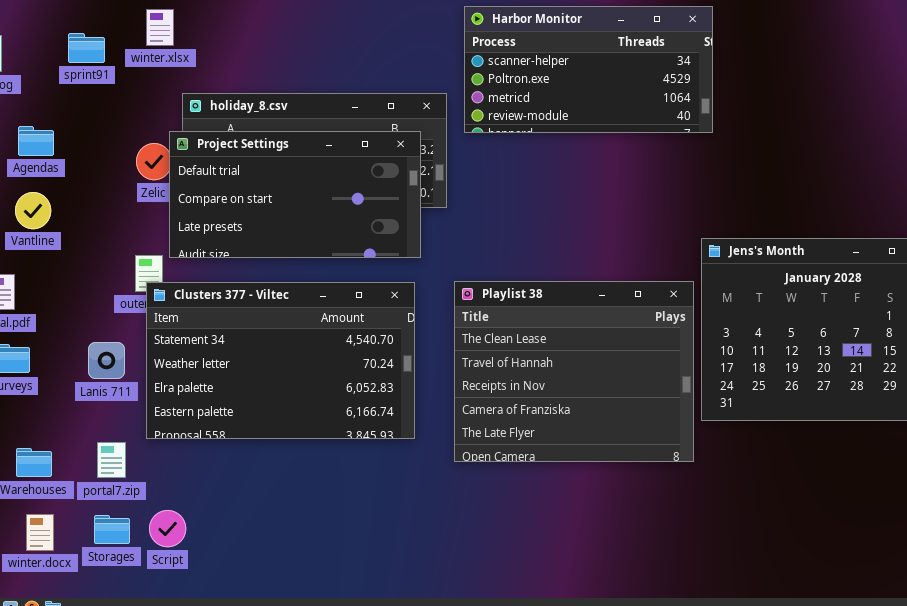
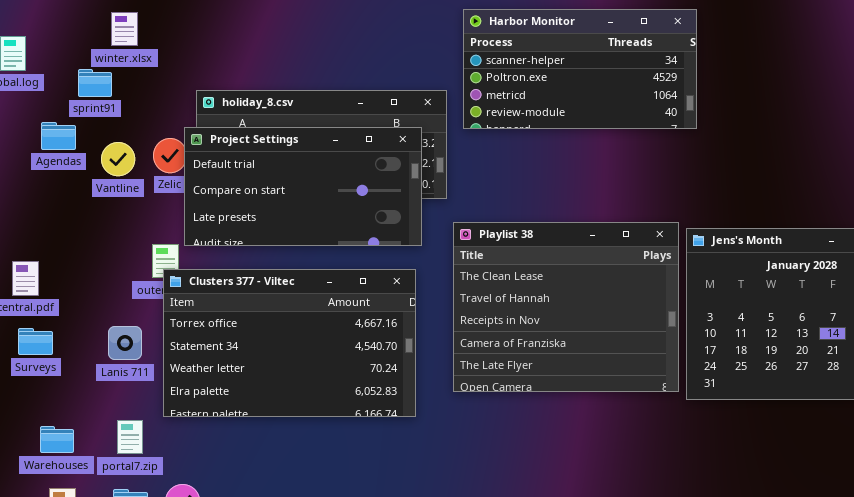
winter.xlsx: [146,9,174,46] -> [111,12,138,46], moved
sprint91: [68,33,105,63] -> [78,69,112,97], moved
Vantline: [15,192,51,229] -> [101,142,135,176], moved
Playlist 38: [454,281,694,462] -> [453,222,679,392], moved
Clusters 377 - Viltec: [146,282,415,439] -> [163,269,416,417], scrolled up 1 row

